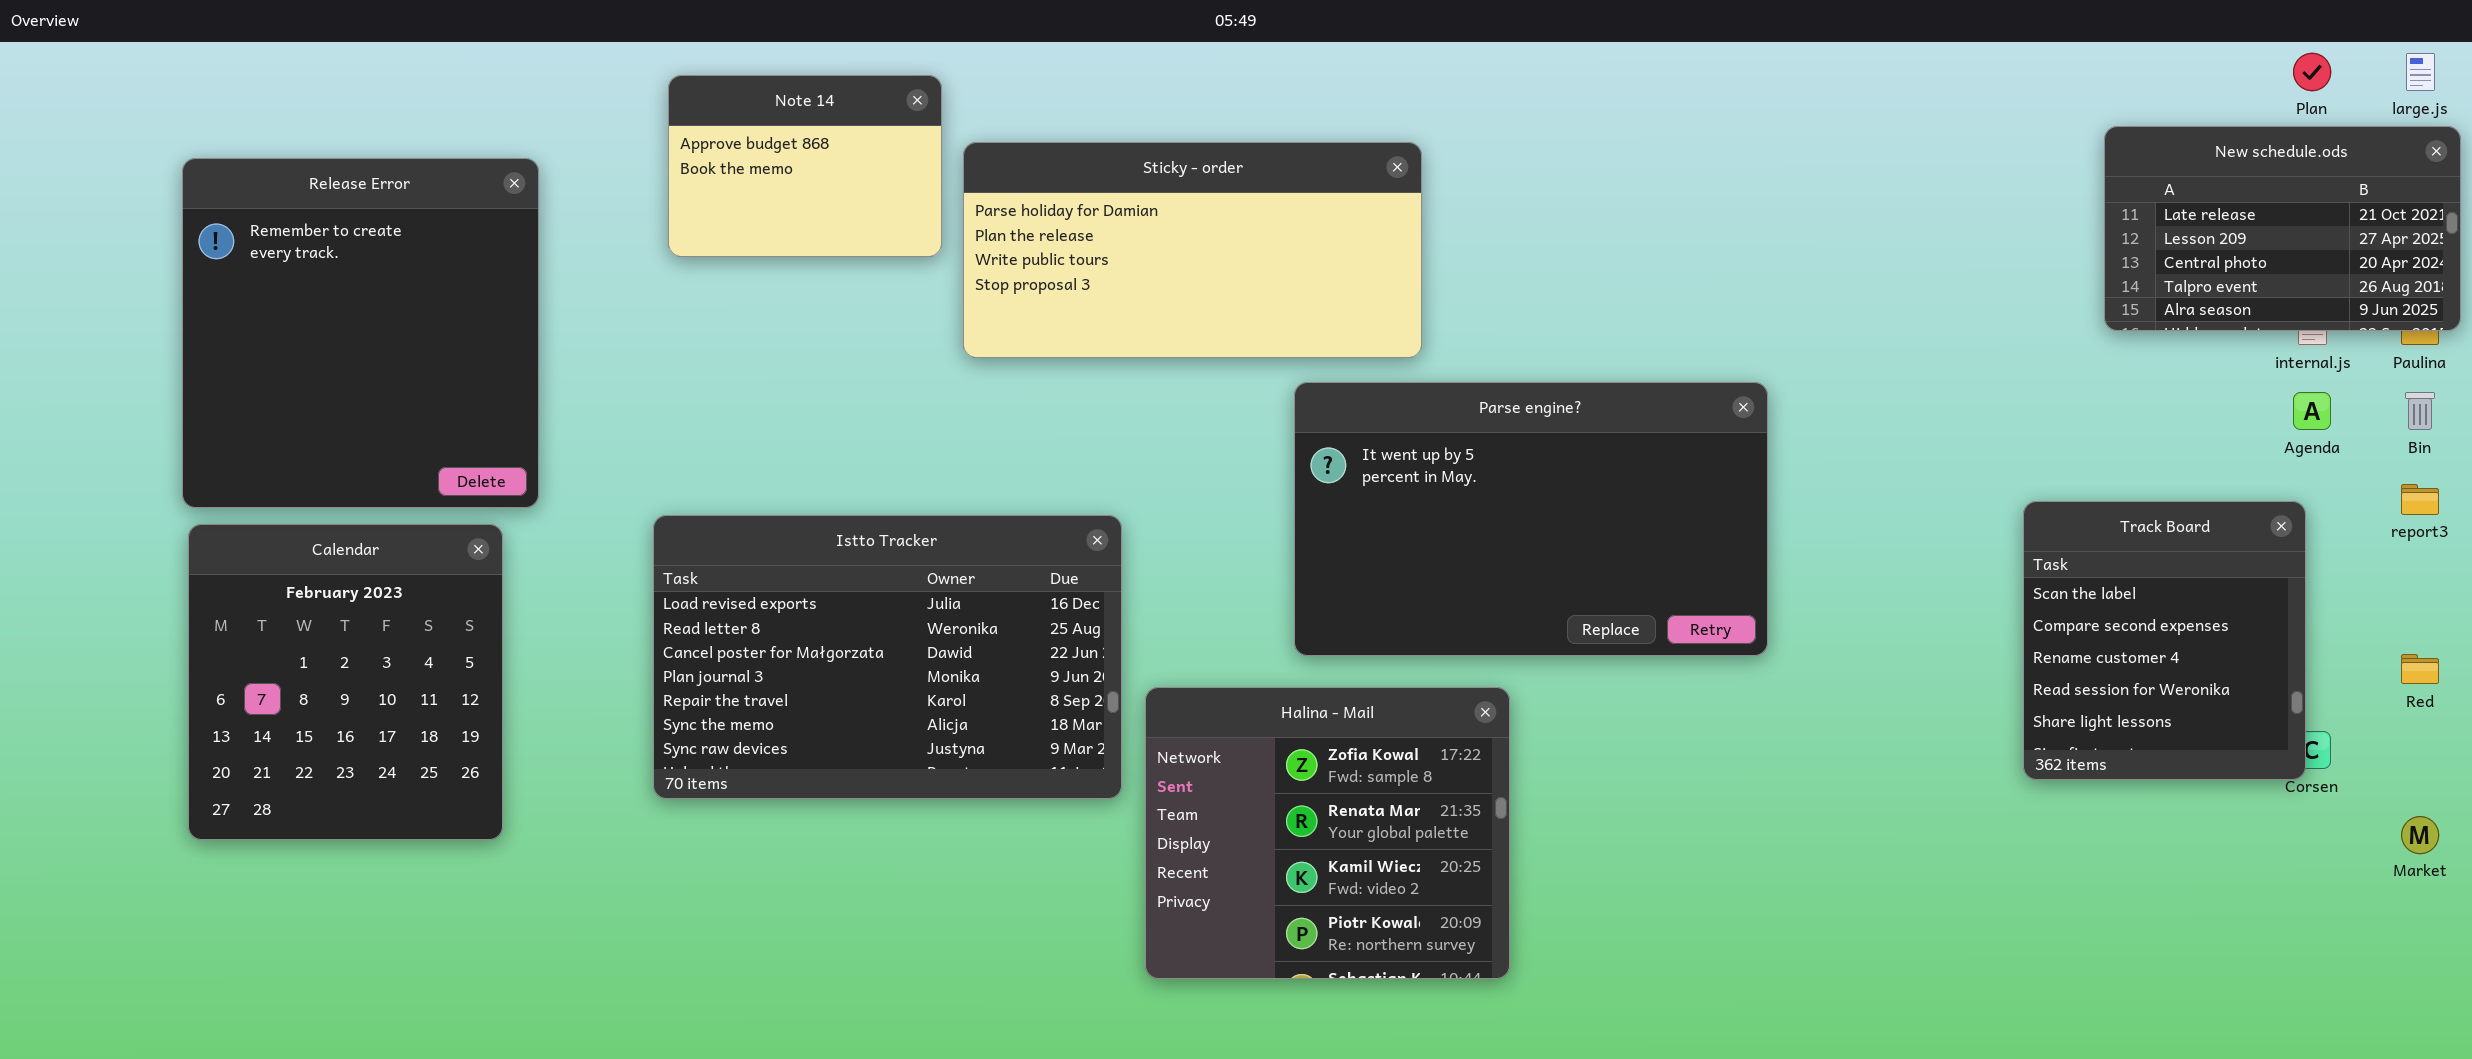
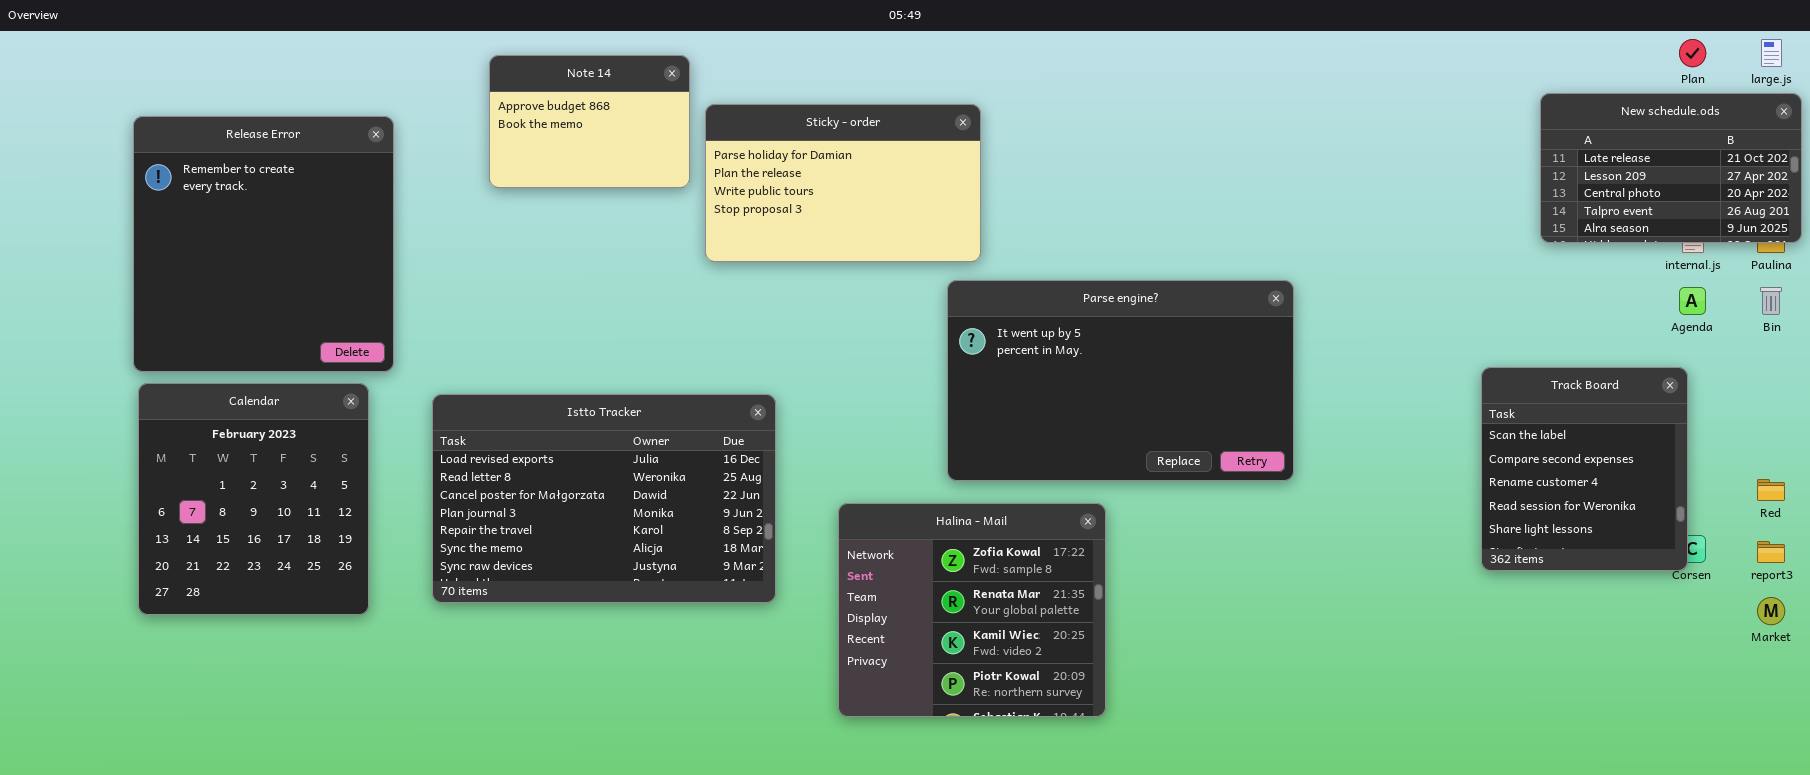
Sticky - order: [963,142,1422,358] -> [705,104,981,262], resized
report3: [2401,484,2439,515] -> [1757,541,1785,563], moved
Istto Tracker: [653,515,1122,799] -> [432,394,776,603], moved

